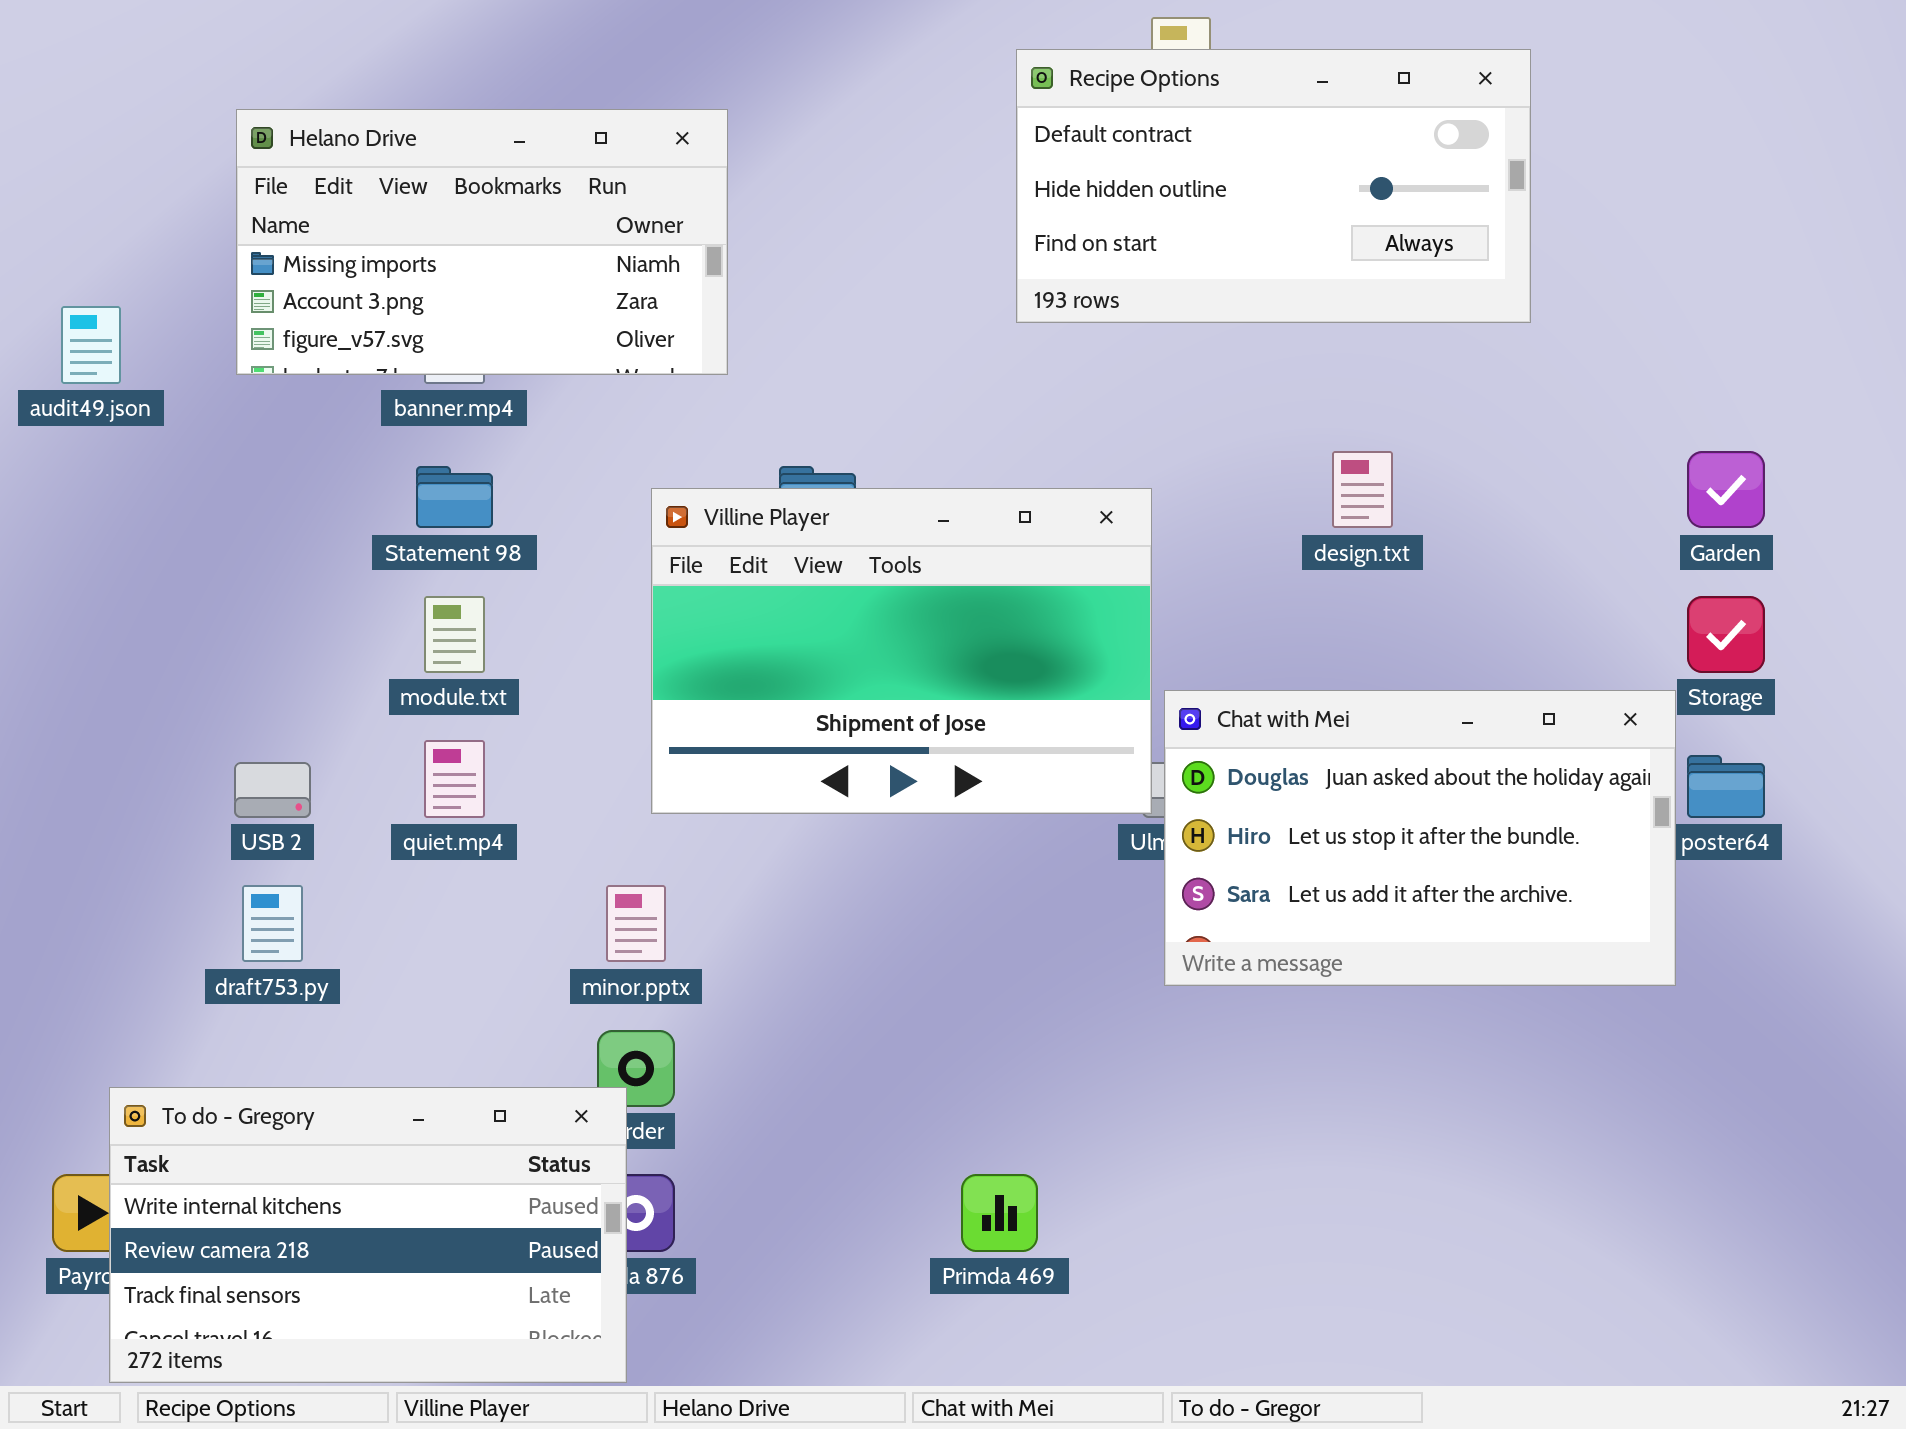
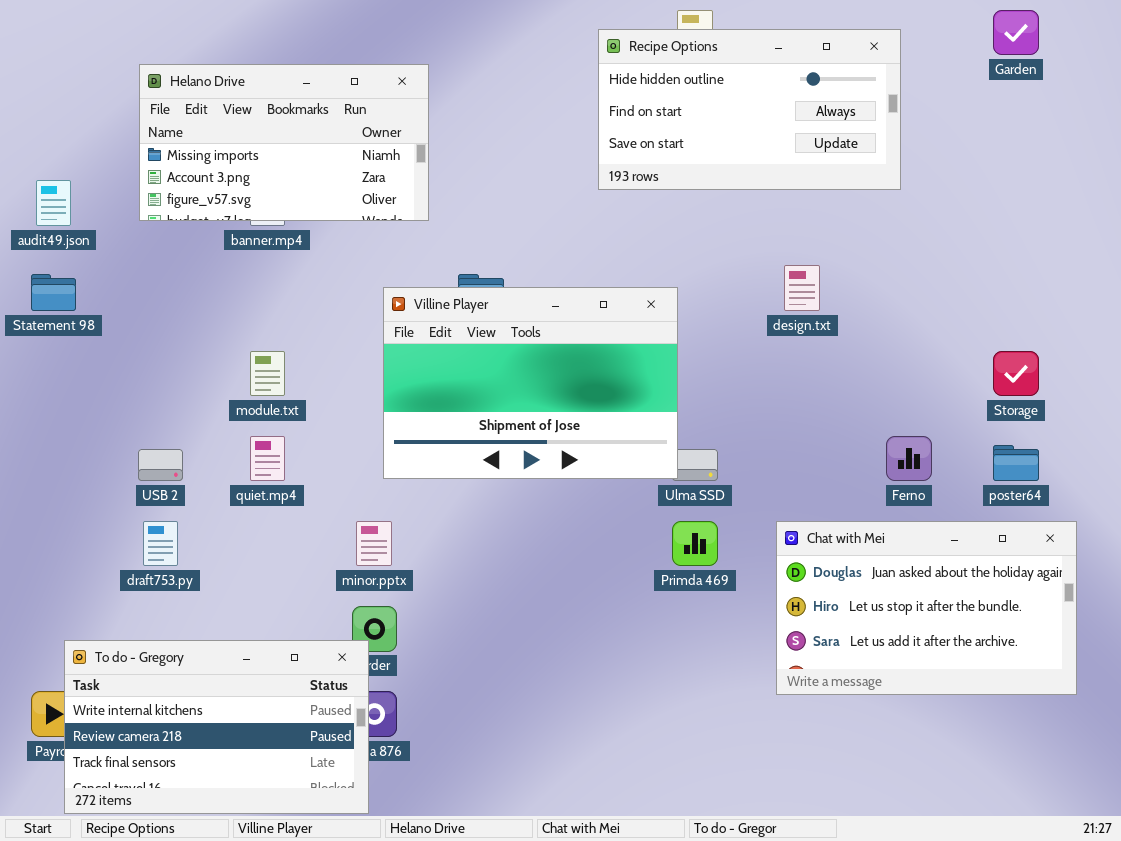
Recipe Options: [1016,49,1531,323] -> [598,29,901,190], scrolled down 1 row
Garden: [1687,451,1765,528] -> [993,10,1039,55], moved
Statement 98: [416,466,493,528] -> [31,274,76,311], moved
Chat with Mei: [1164,690,1676,986] -> [776,521,1077,695], moved
Primda 469: [961,1174,1038,1252] -> [672,521,718,566], moved

